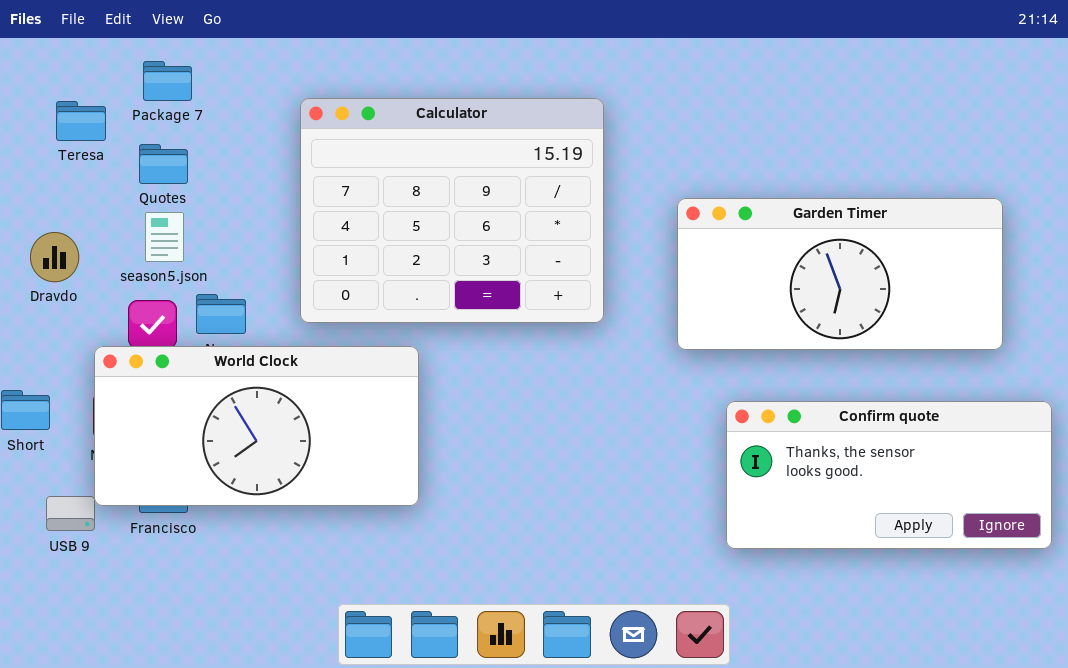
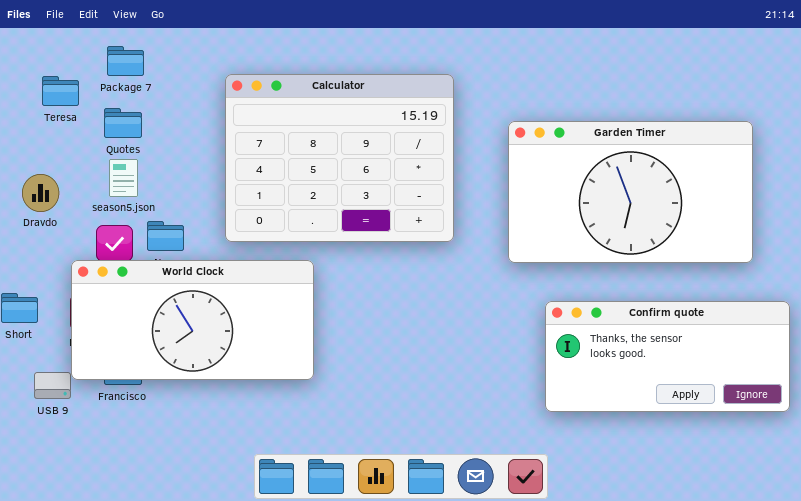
Garden Timer: [677,198,1003,350] -> [508,121,753,263], resized

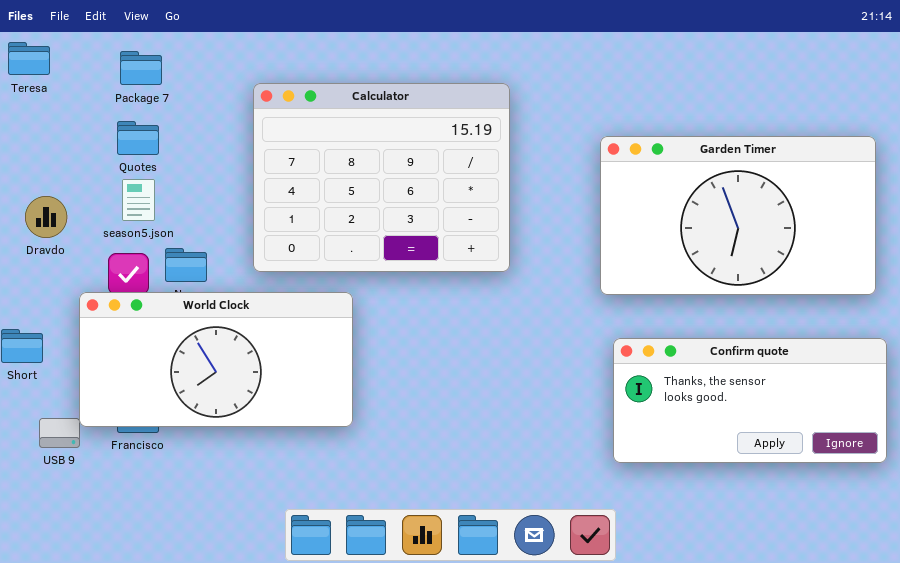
Teresa: [42,76,79,106] -> [8,42,50,75], moved
Garden Timer: [508,121,753,263] -> [600,136,876,295], moved

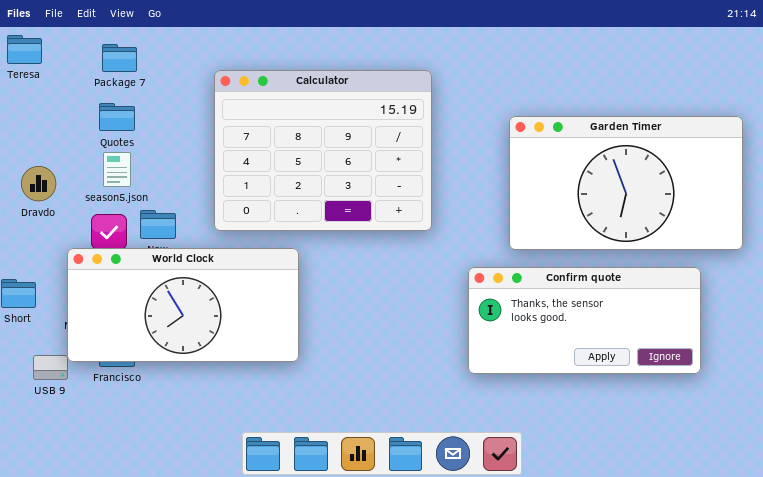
Confirm quote: [613,338,887,463] -> [468,267,701,374], moved

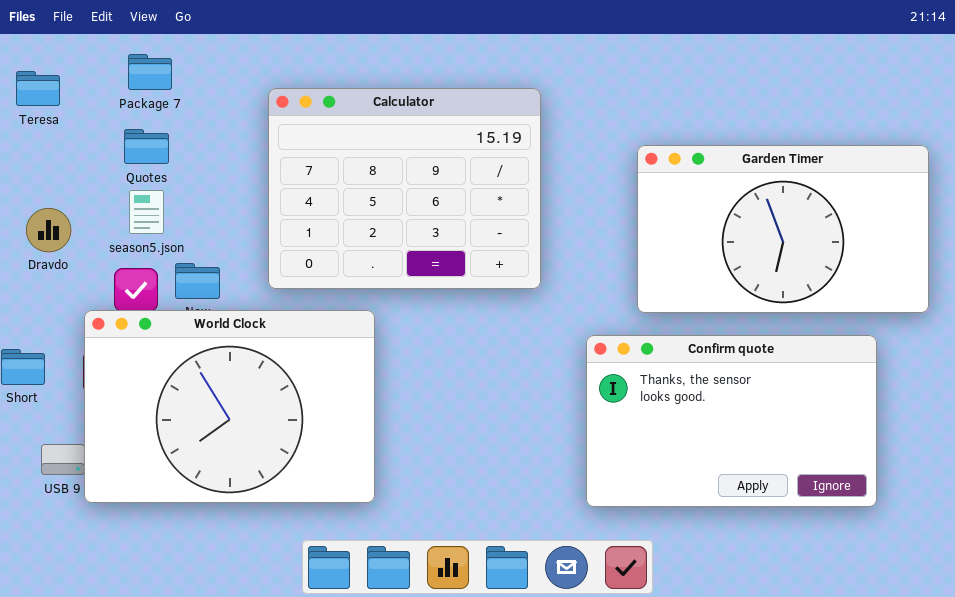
Teresa: [7,35,42,64] -> [16,71,60,106], moved
World Clock: [67,248,299,362] -> [84,310,375,503], resized
Confirm quote: [468,267,701,374] -> [586,335,877,507], resized

